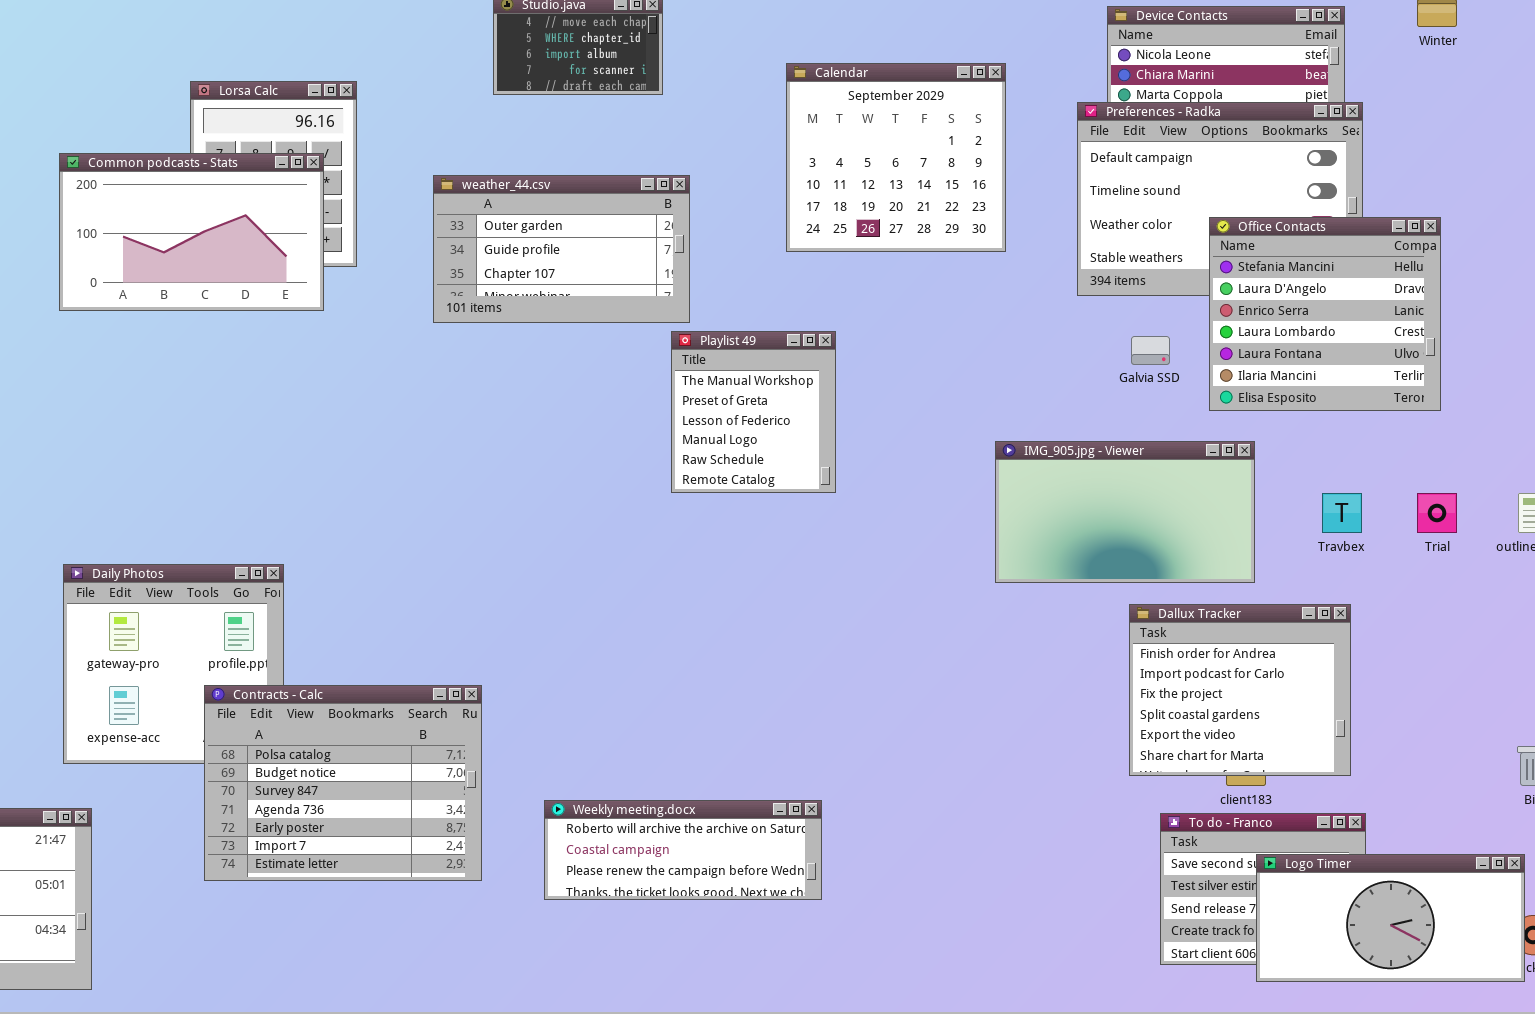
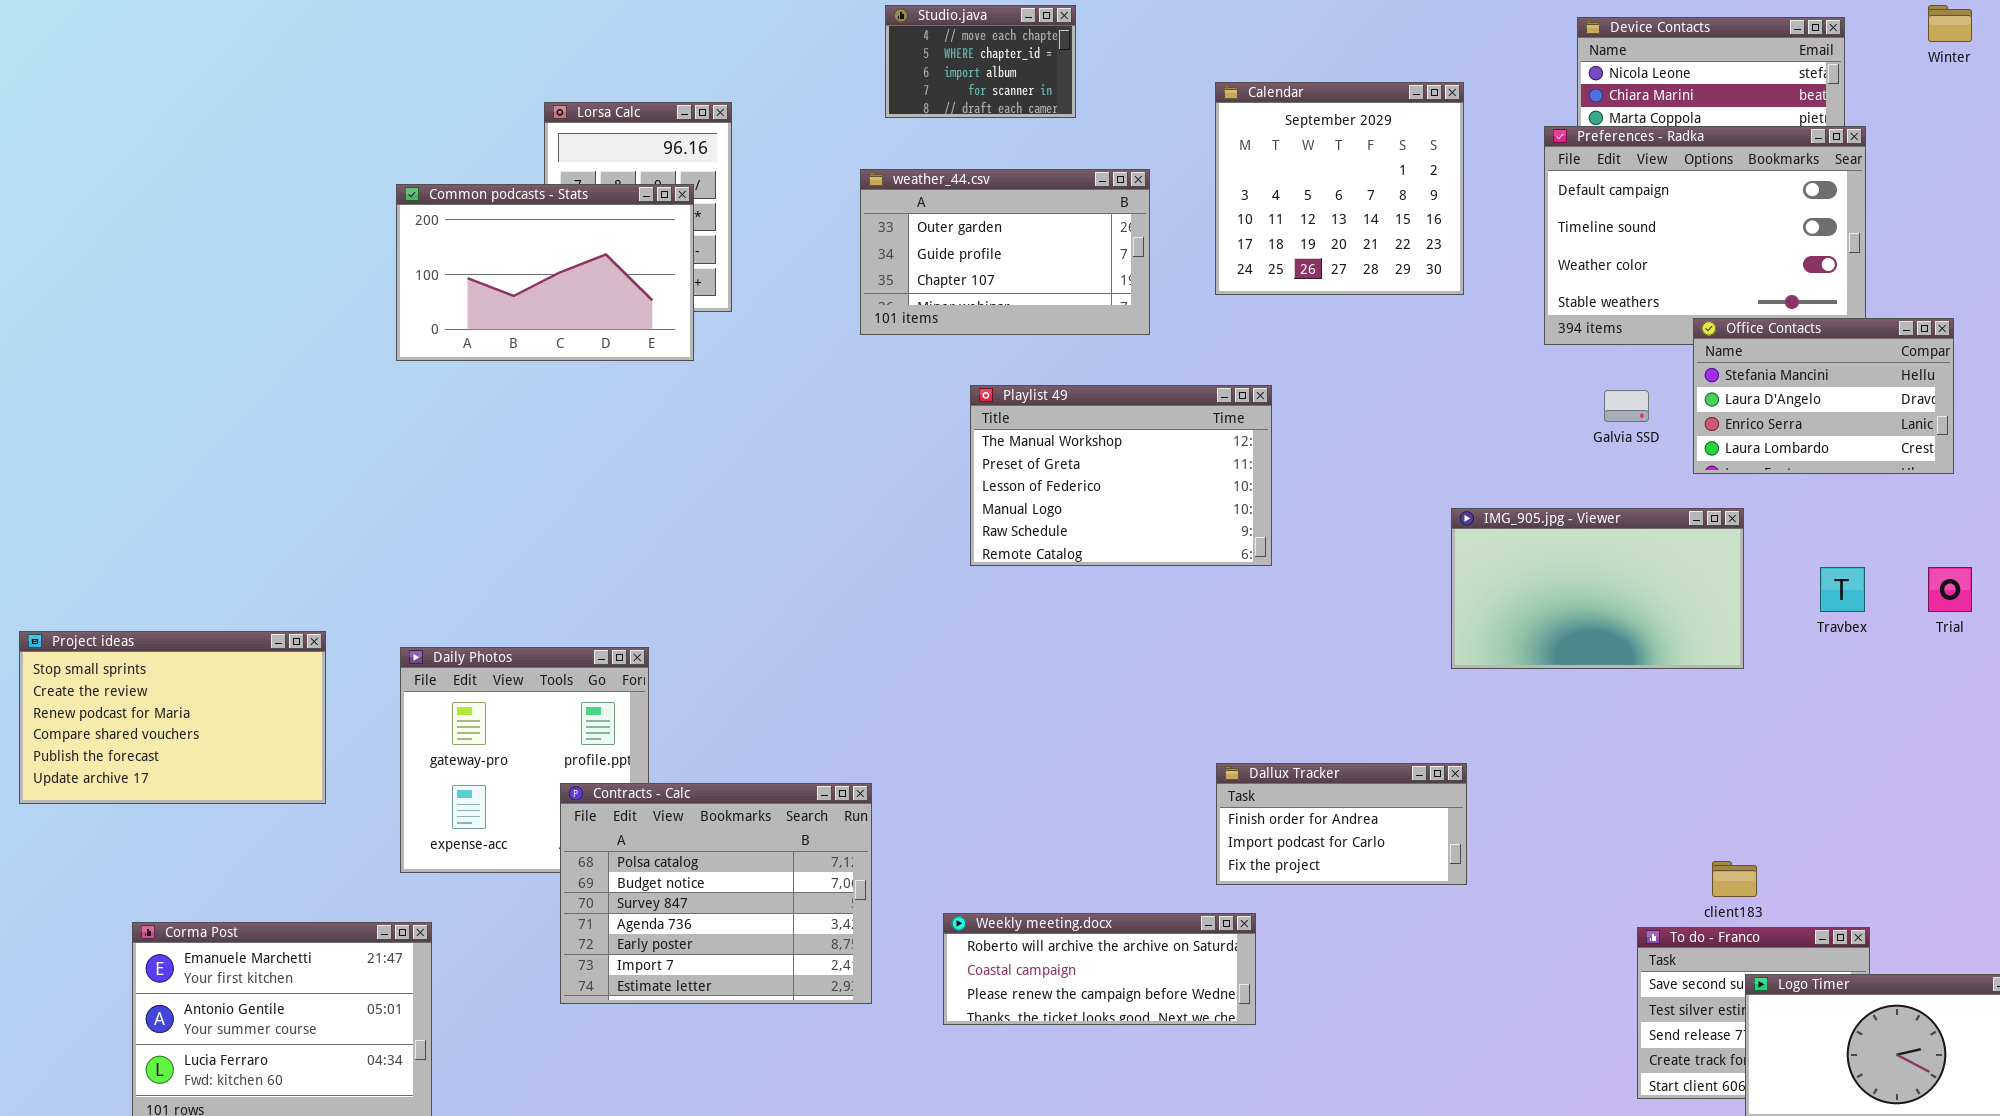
weather_44.csv: [433,175,690,323] -> [860,169,1150,335], moved
Office Contacts: [1209,217,1441,411] -> [1693,318,1954,474], resized
Playlist 49: [671,331,836,493] -> [970,385,1272,566], resized
Dallux Tracker: [1129,604,1351,776] -> [1216,763,1467,885], moved, resized

